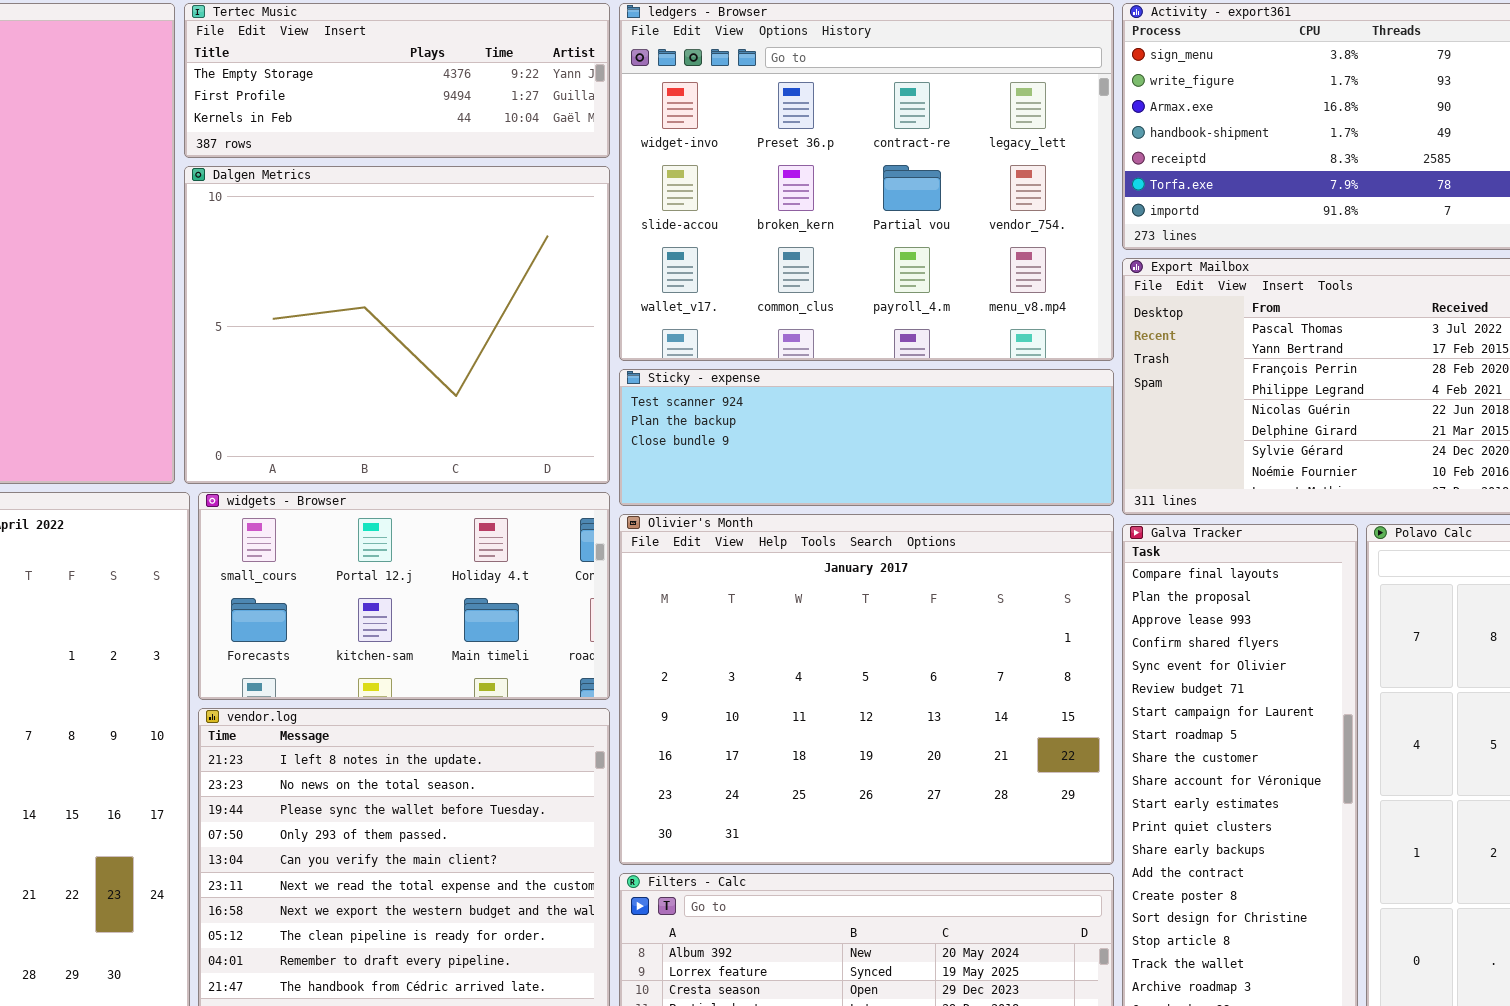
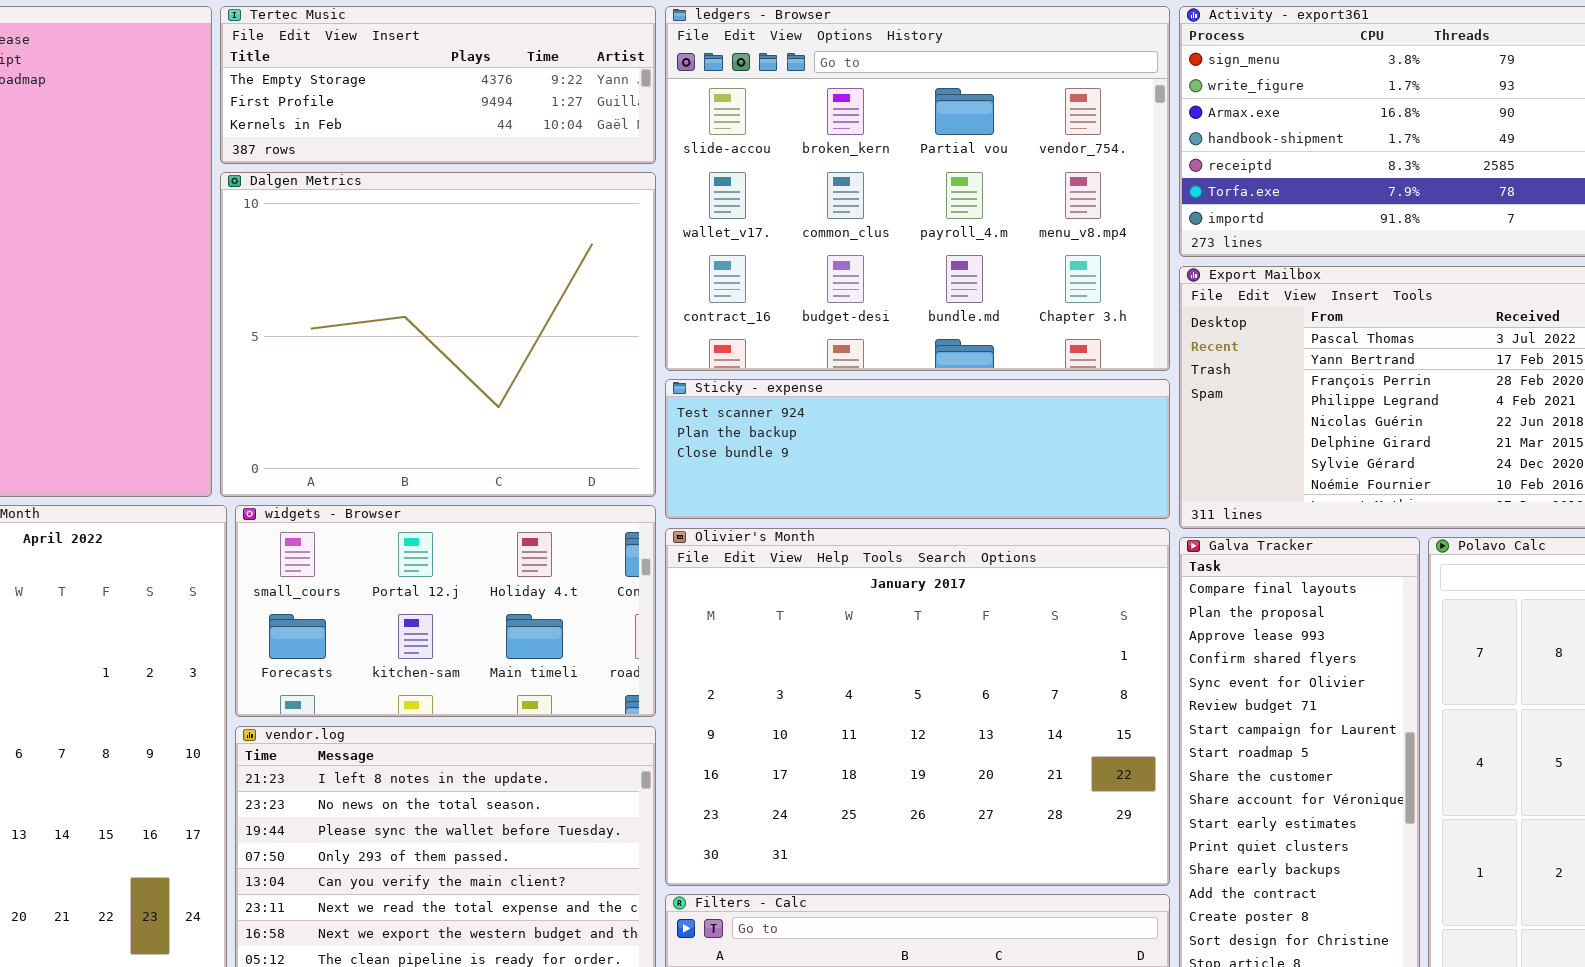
ledgers - Browser: [619,3,1114,361] -> [665,6,1170,371], scrolled down 1 row

